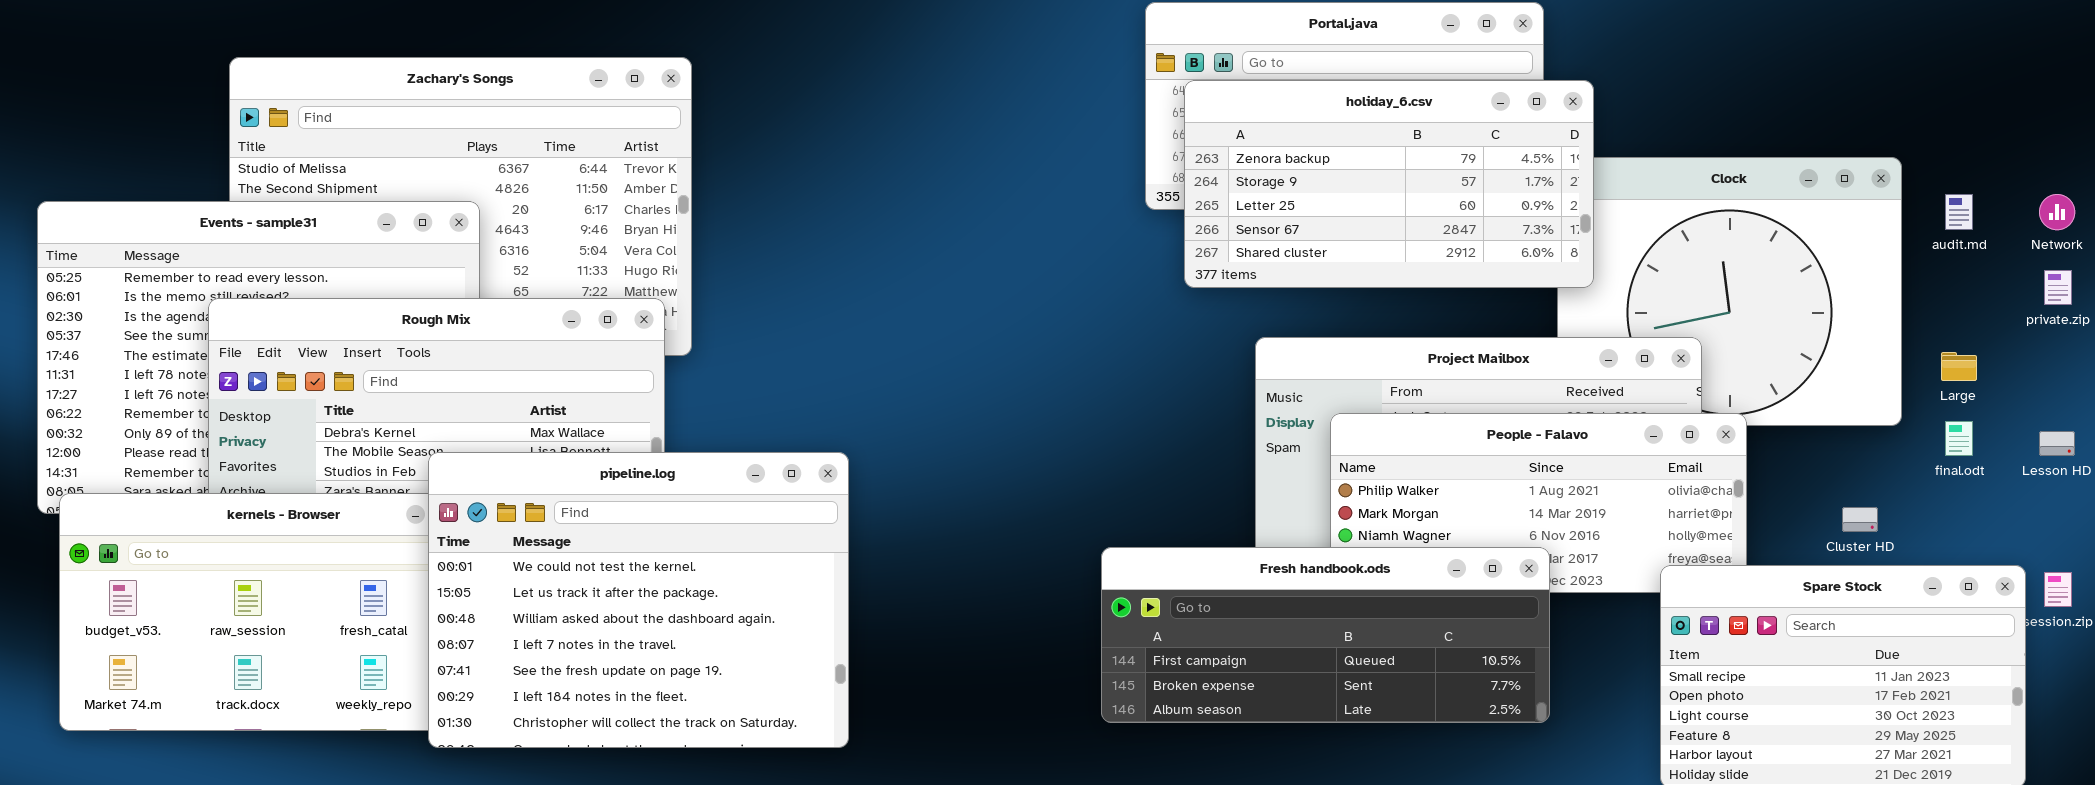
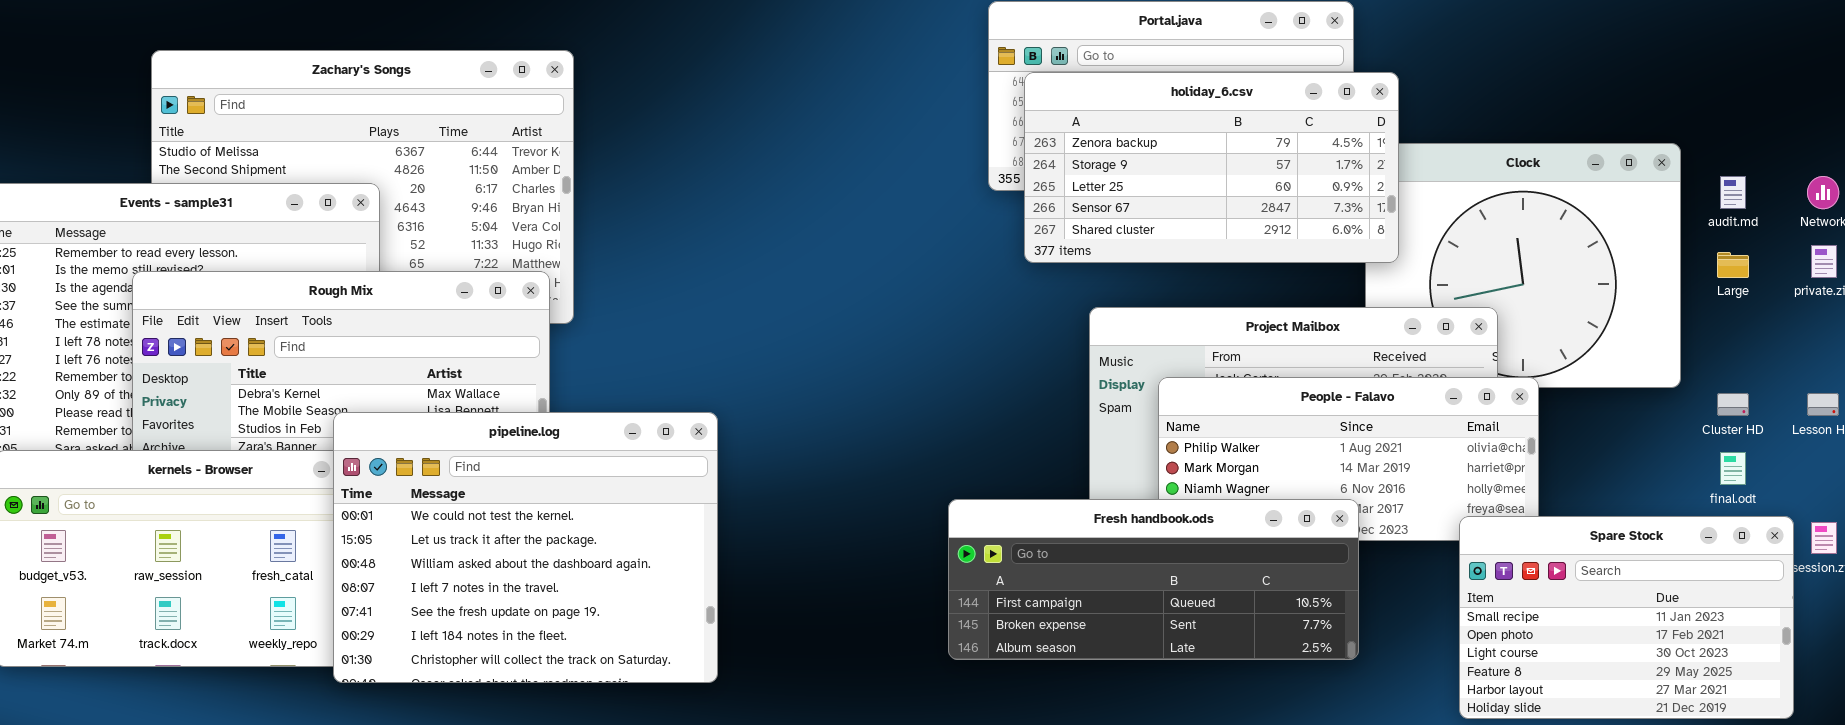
Large: [1941,352,1977,381] -> [1717,252,1749,278], moved
final.odt: [1945,421,1973,456] -> [1720,452,1746,485], moved
Cluster HD: [1842,507,1878,532] -> [1717,393,1749,416], moved

